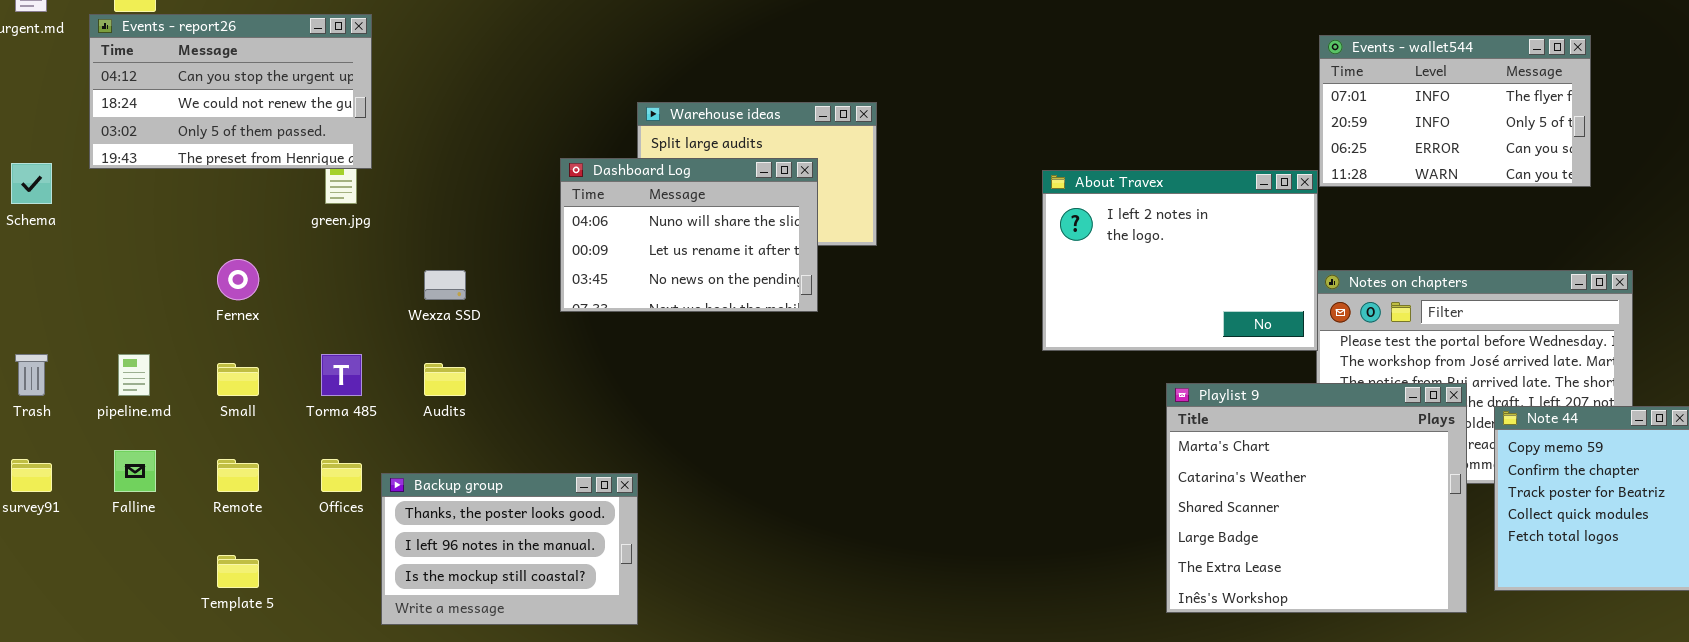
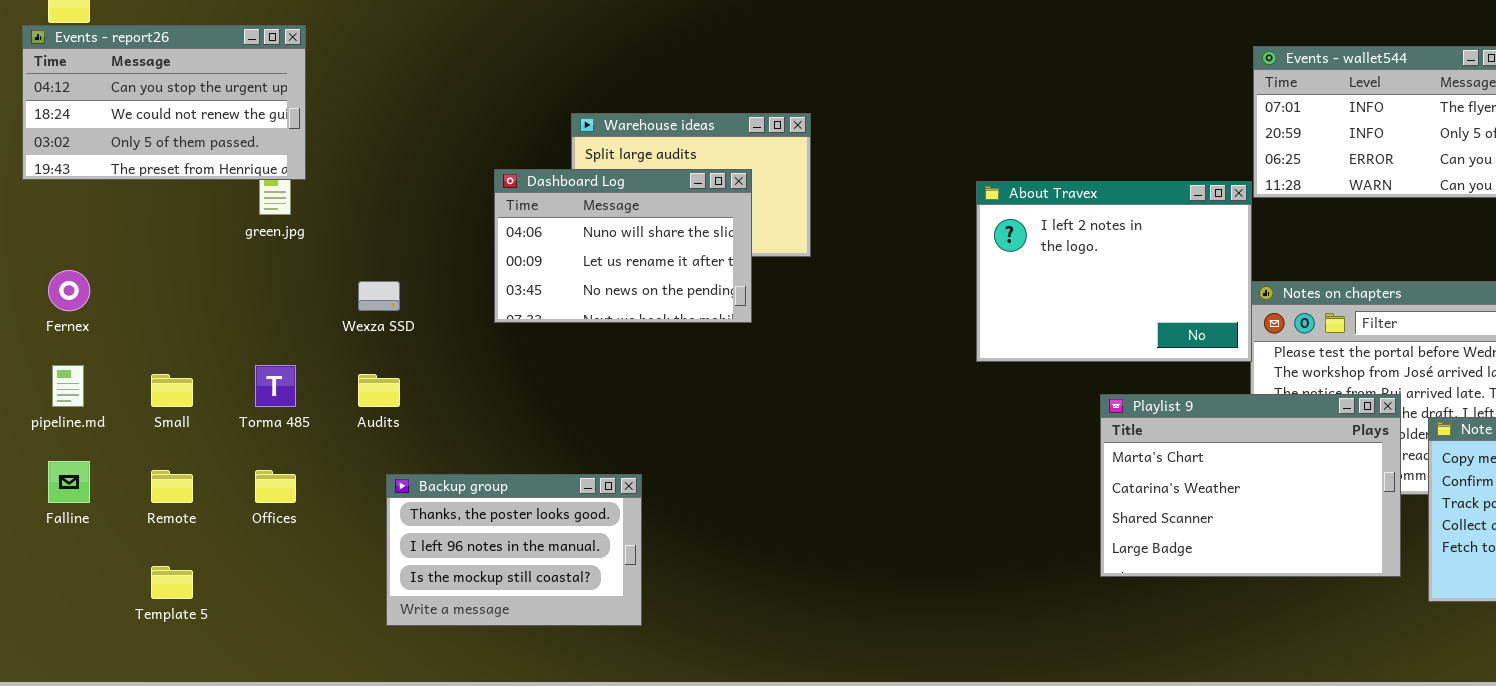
Fernex: [217,259,259,300] -> [48,270,90,311], moved
Playlist 9: [1166,383,1467,613] -> [1100,394,1401,577], resized
Backup group: [381,473,638,625] -> [386,474,642,626], moved

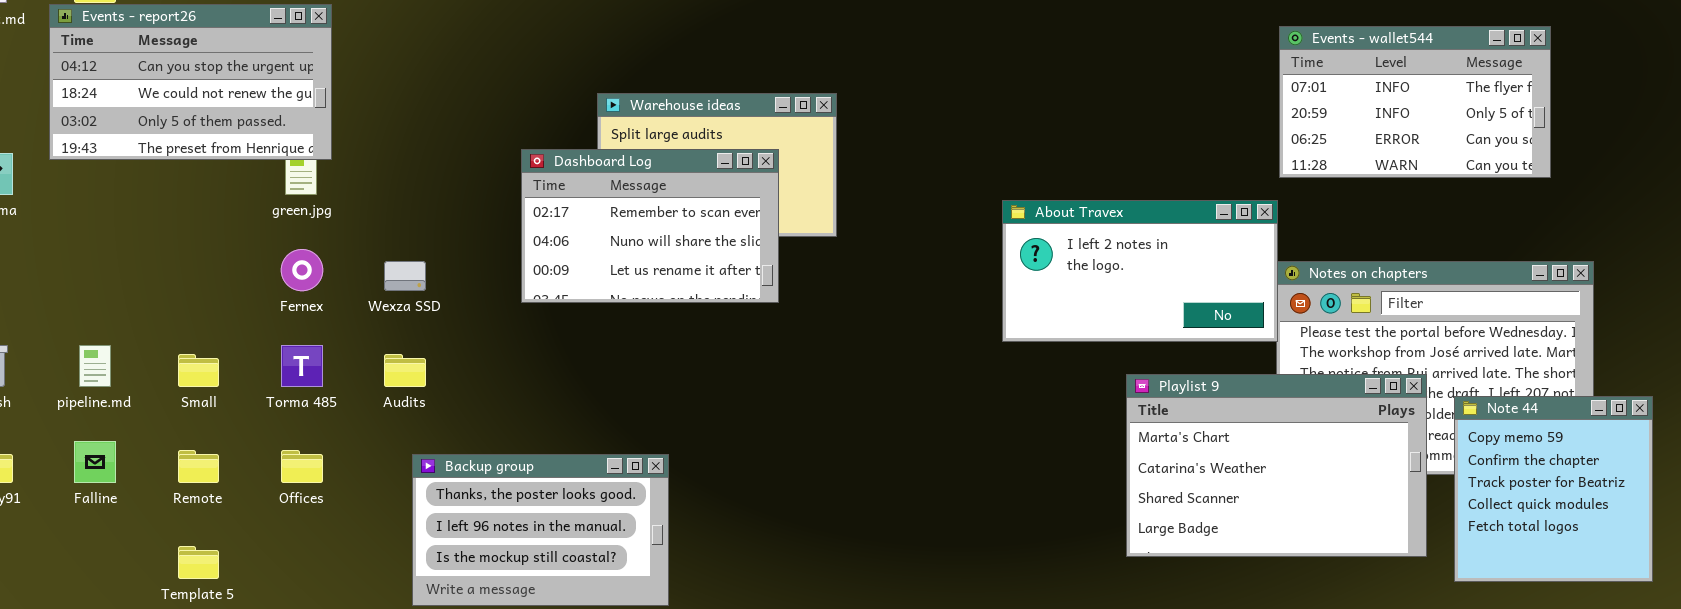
Dashboard Log: [494,169,752,323] -> [521,149,779,303], scrolled up 1 row
About Travex: [976,181,1252,362] -> [1002,200,1278,342], resized
Fernex: [48,270,90,311] -> [281,249,323,291], moved

